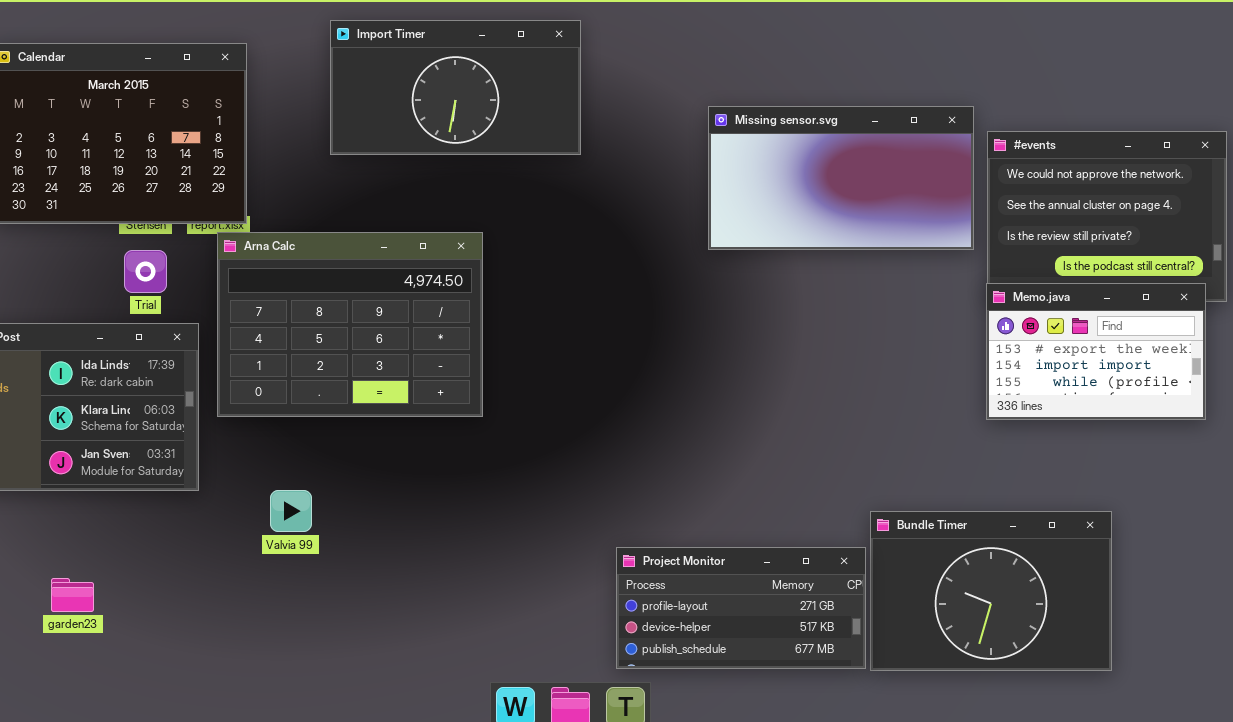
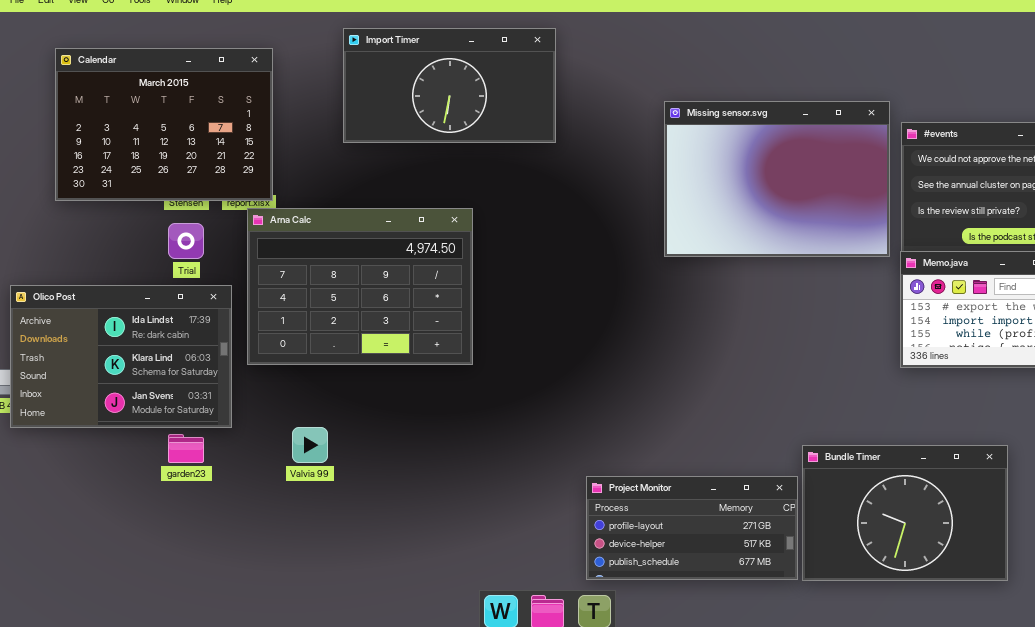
Missing sensor.svg: [708,106,974,250] -> [664,101,890,257], resized
garden23: [51,578,94,612] -> [168,434,204,463], moved

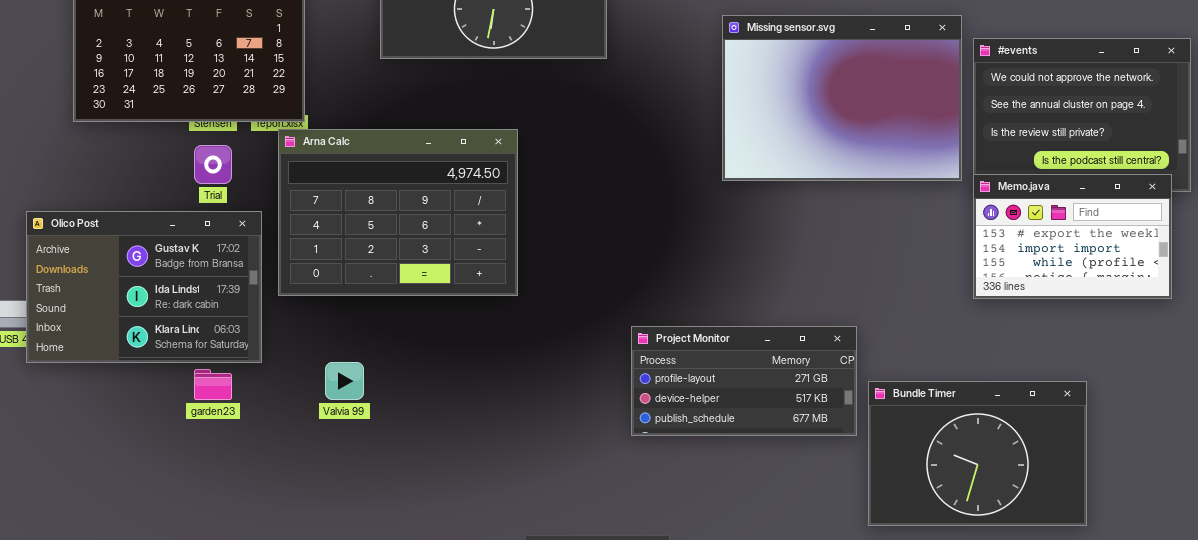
Olico Post: [10,285,232,428] -> [26,211,262,363], scrolled up 1 row
Project Monitor: [586,476,798,580] -> [631,326,857,436], moved

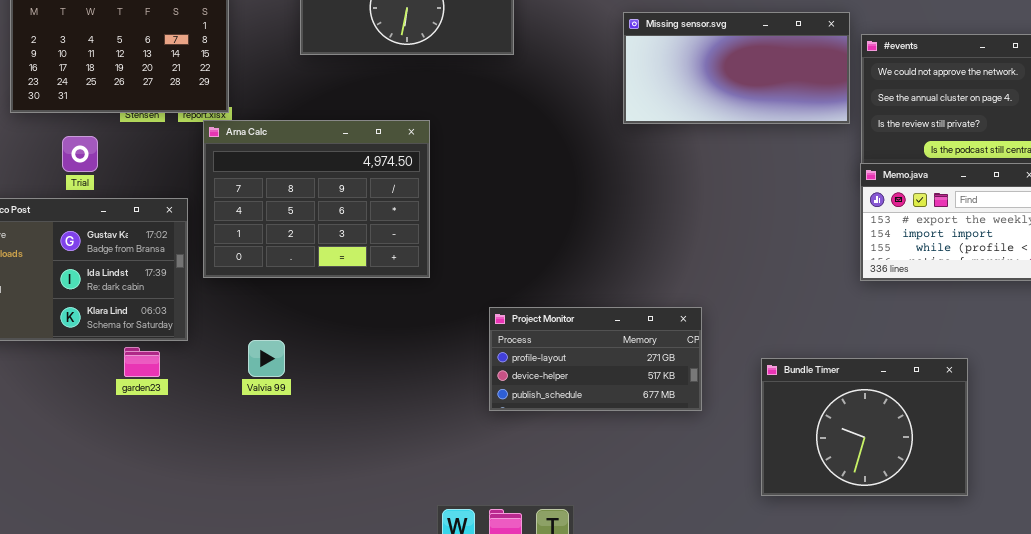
Missing sensor.svg: [722,15,962,181] -> [623,12,850,124], resized
Trial: [194,145,232,184] -> [62,136,98,172], moved
Project Monitor: [631,326,857,436] -> [489,307,702,411], moved

